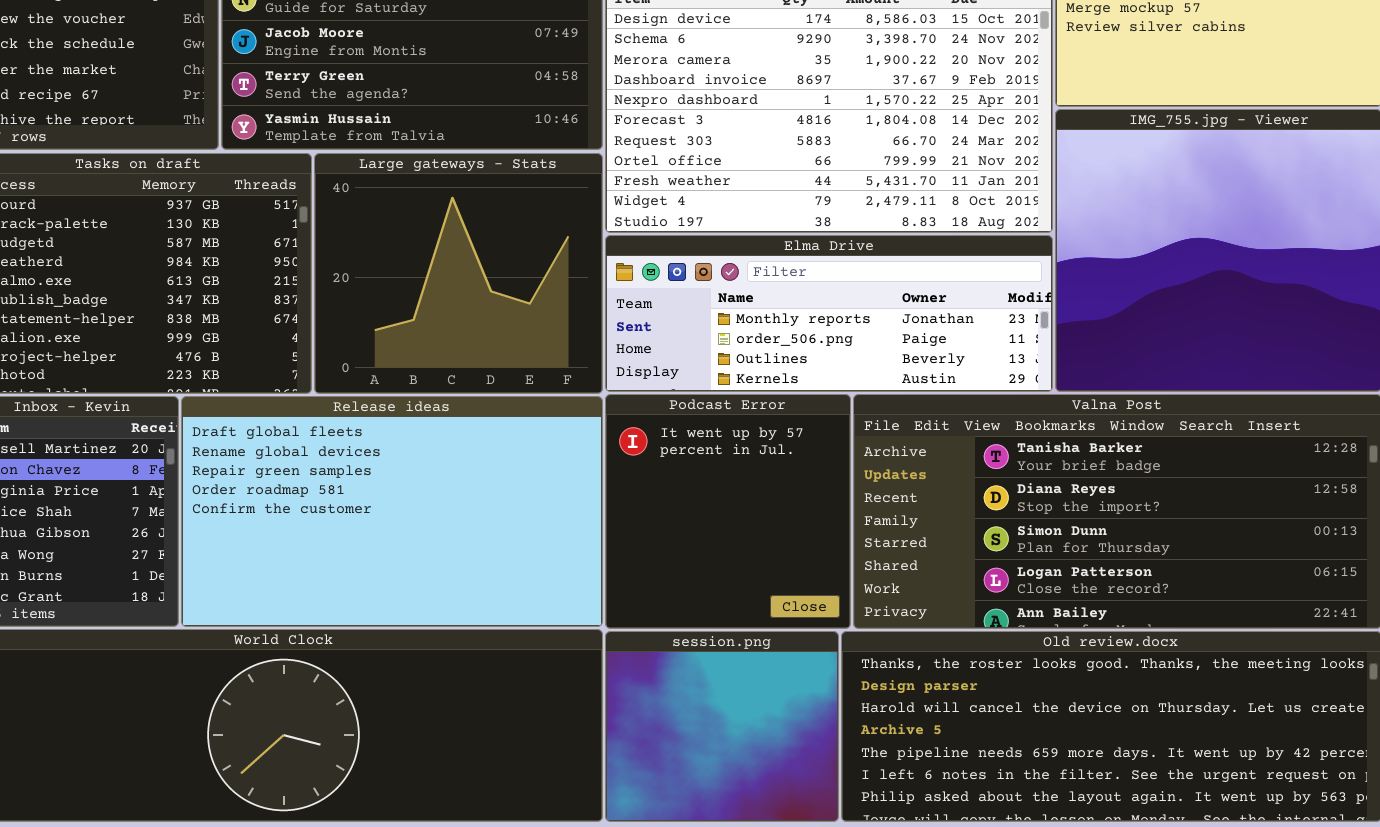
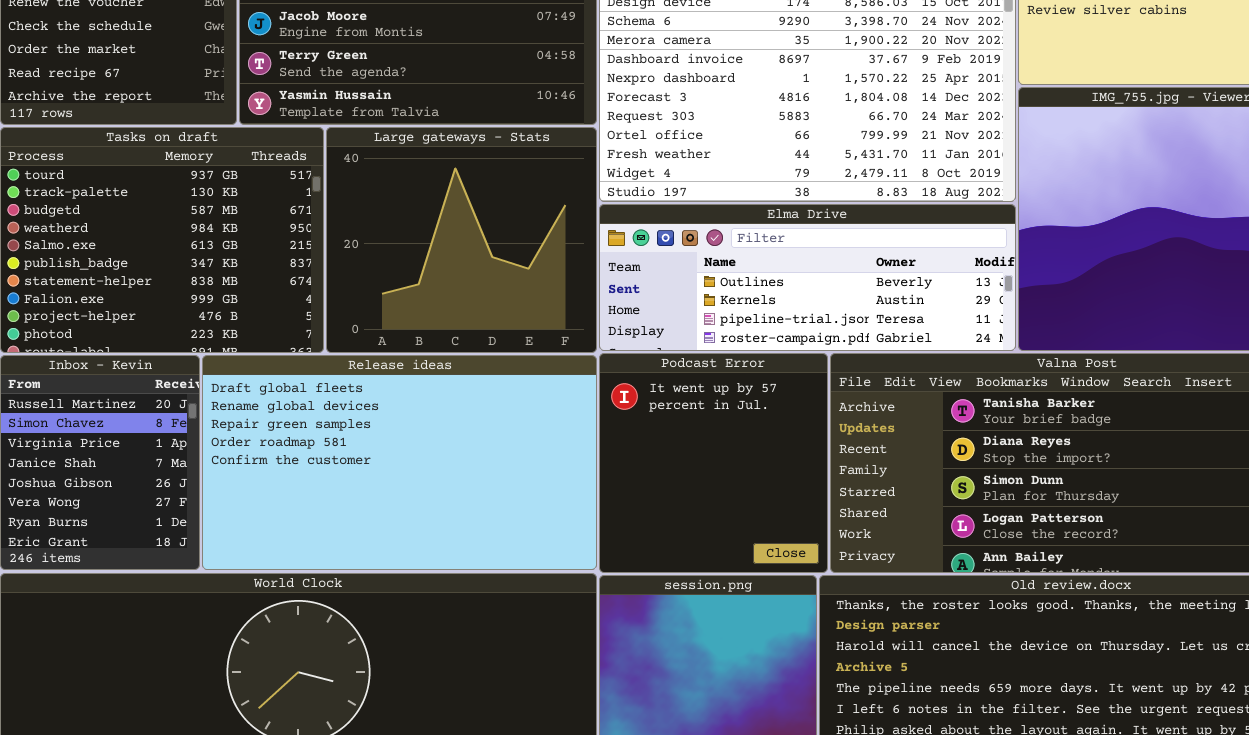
Elma Drive: [605,235,1053,392] -> [599,204,1016,351], scrolled down 2 rows

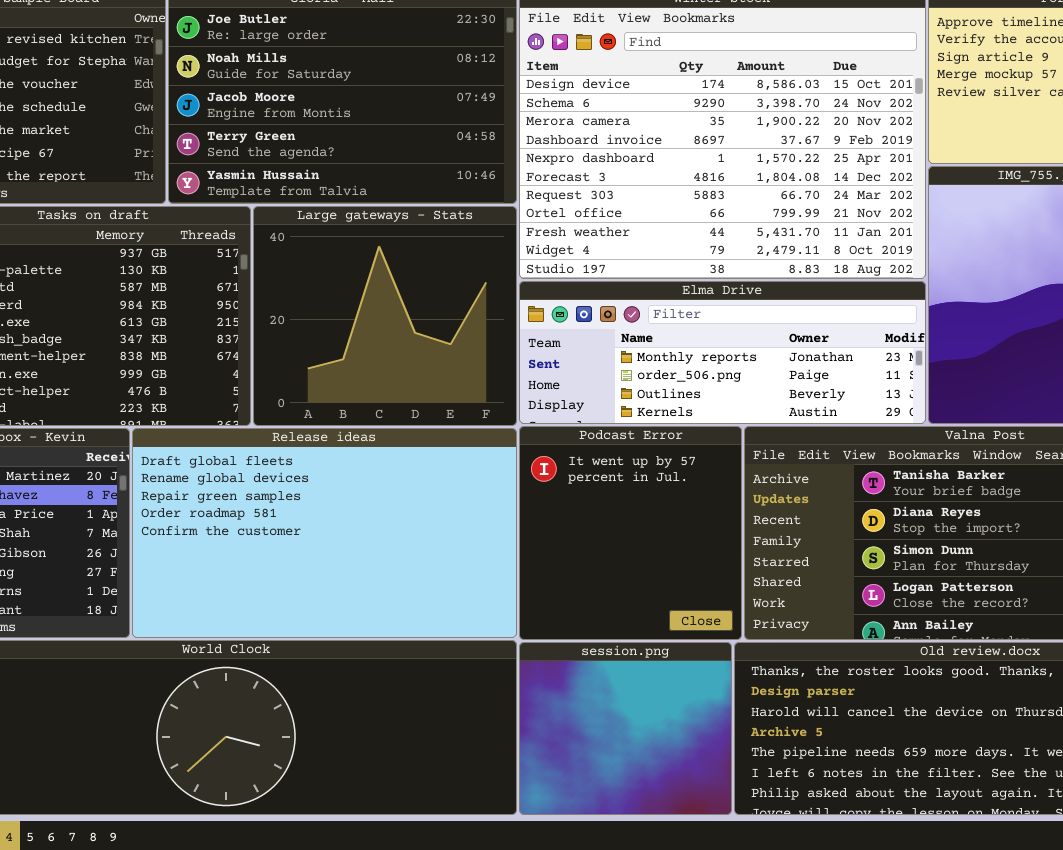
Elma Drive: [599,204,1016,351] -> [519,281,926,424], scrolled up 2 rows

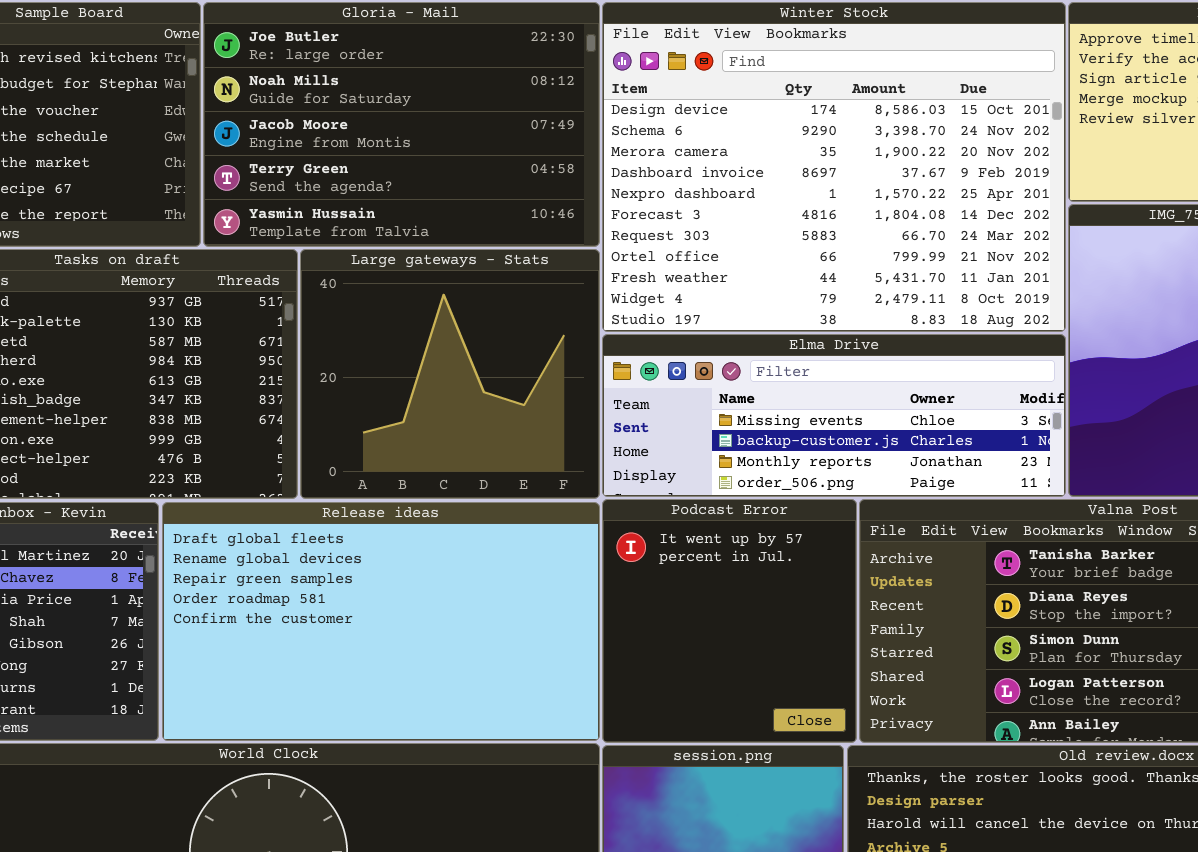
Elma Drive: [519,281,926,424] -> [602,334,1066,497], scrolled up 2 rows

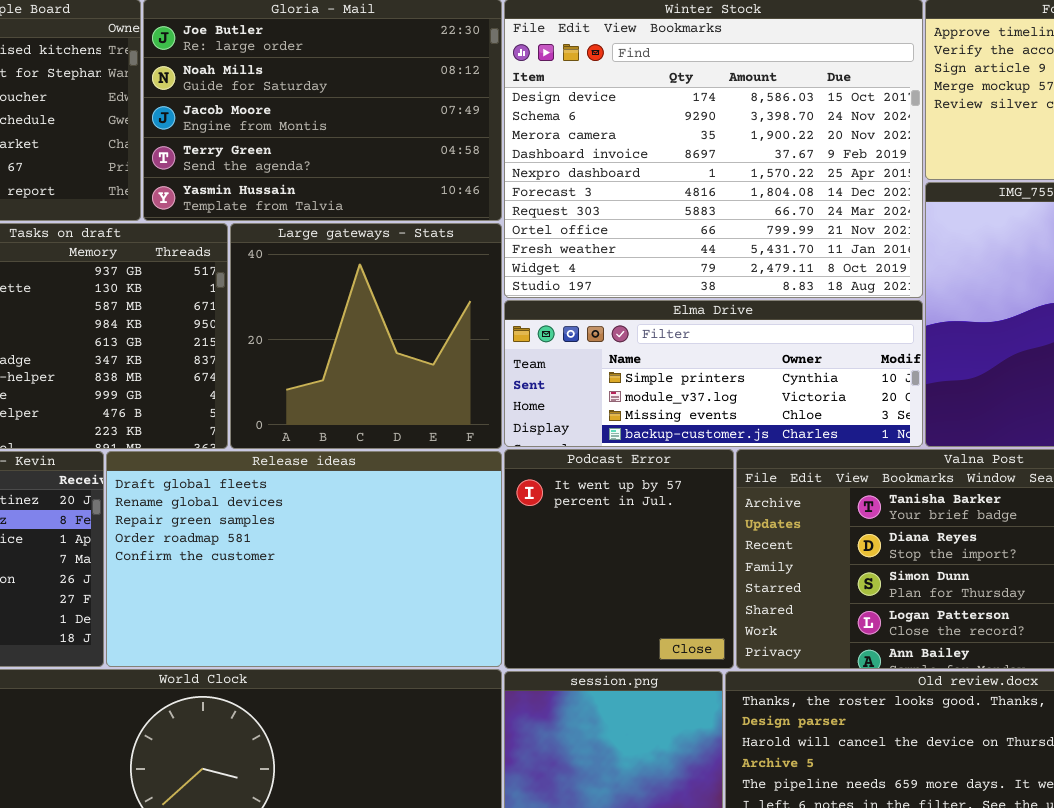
Elma Drive: [602,334,1066,497] -> [504,300,923,447], scrolled up 2 rows

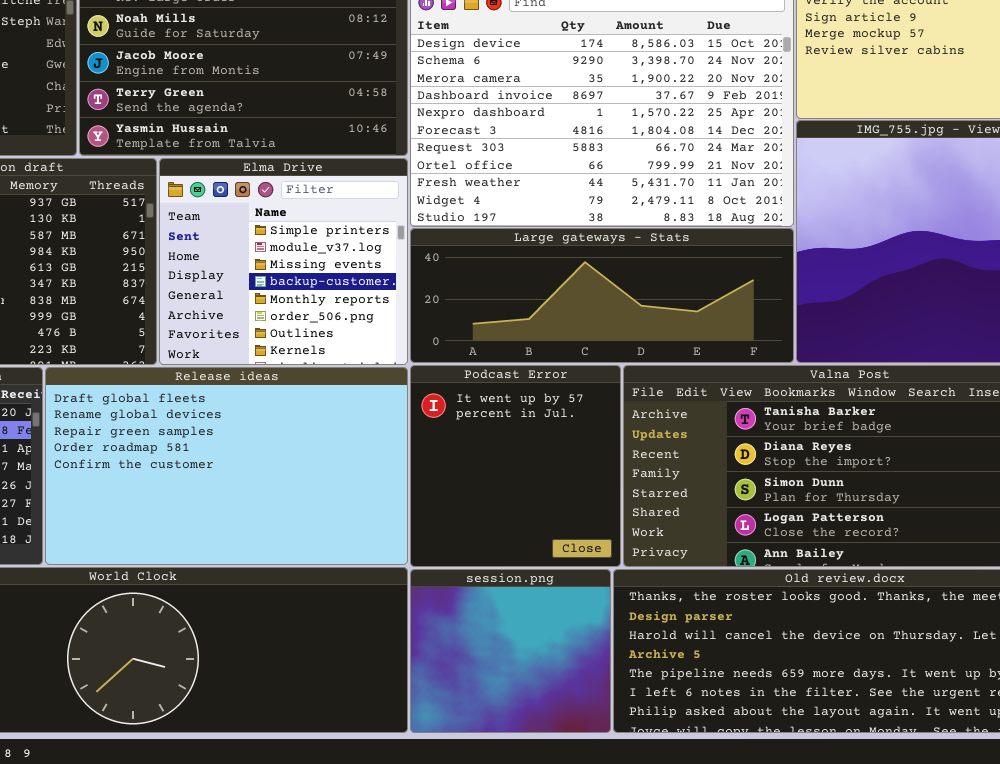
Large gateways - Stats: [230,223,502,449] -> [410,228,794,363], moved, resized
Elma Drive: [504,300,923,447] -> [159,158,408,365], moved, resized

